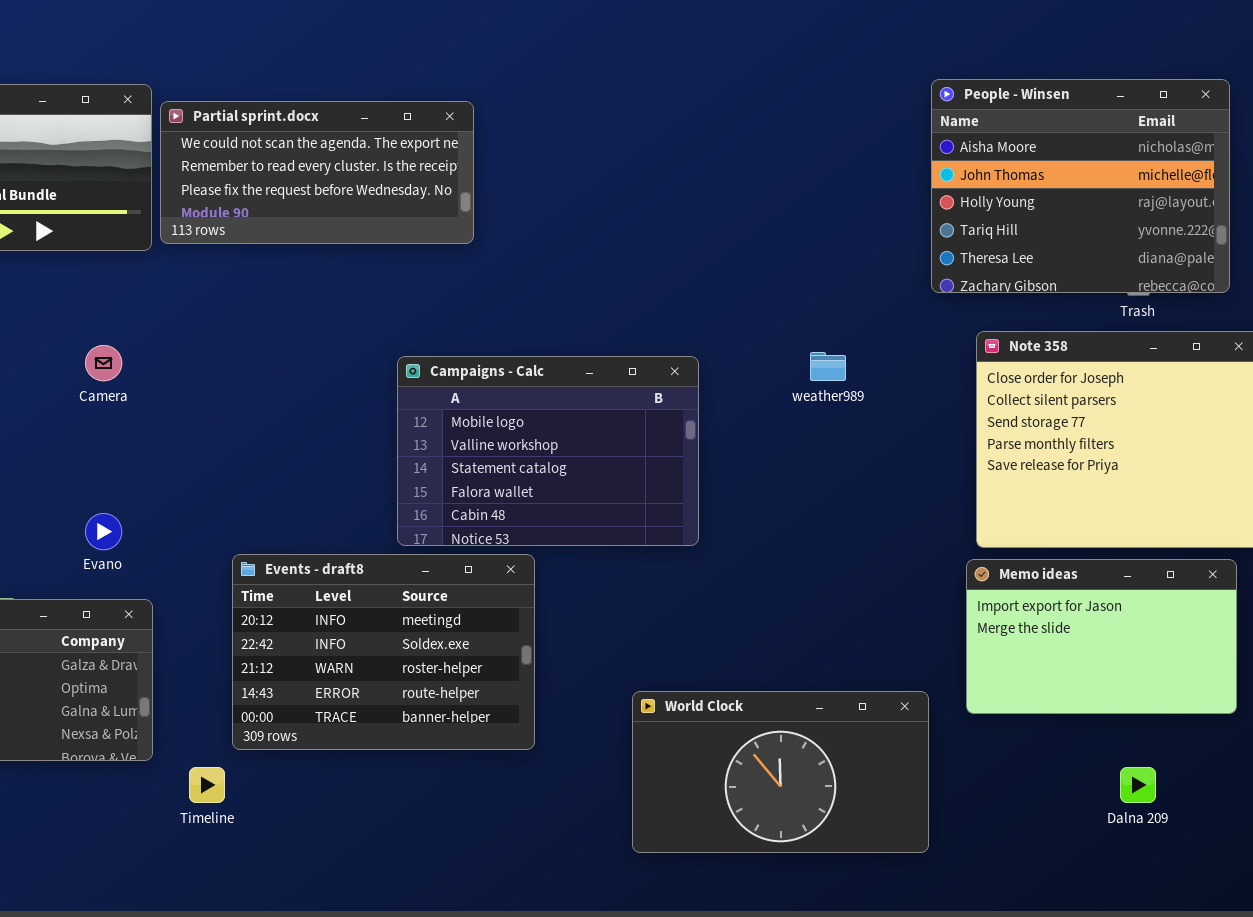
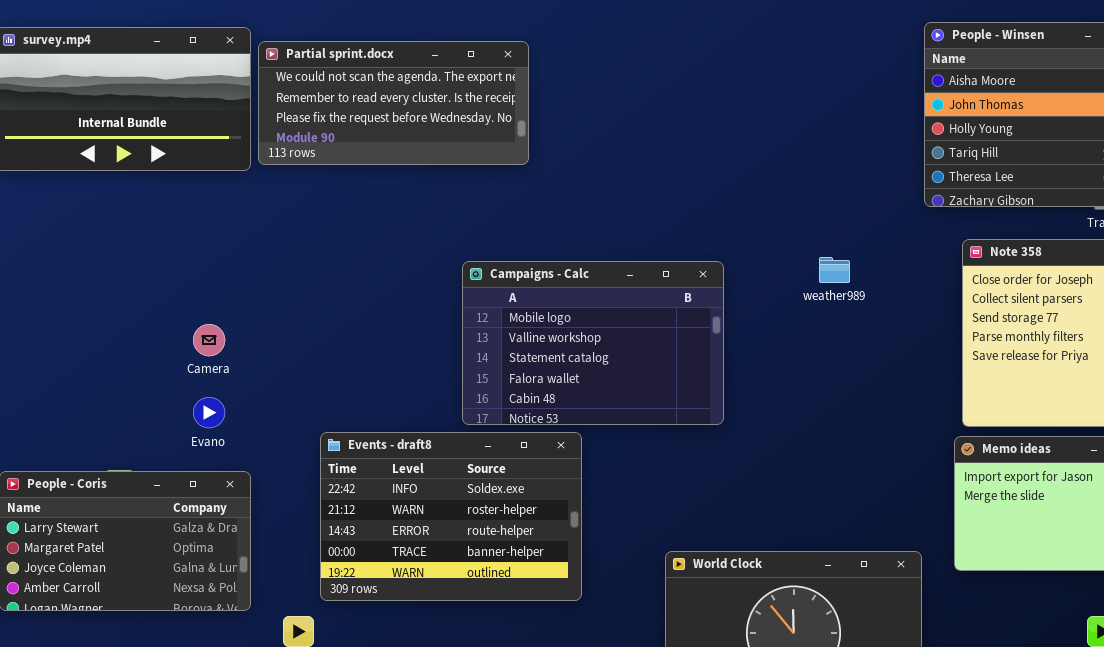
Camera: [85,345,122,381] -> [193,324,225,356], moved
Events - draft8: [232,554,535,750] -> [320,432,582,601], scrolled down 1 row

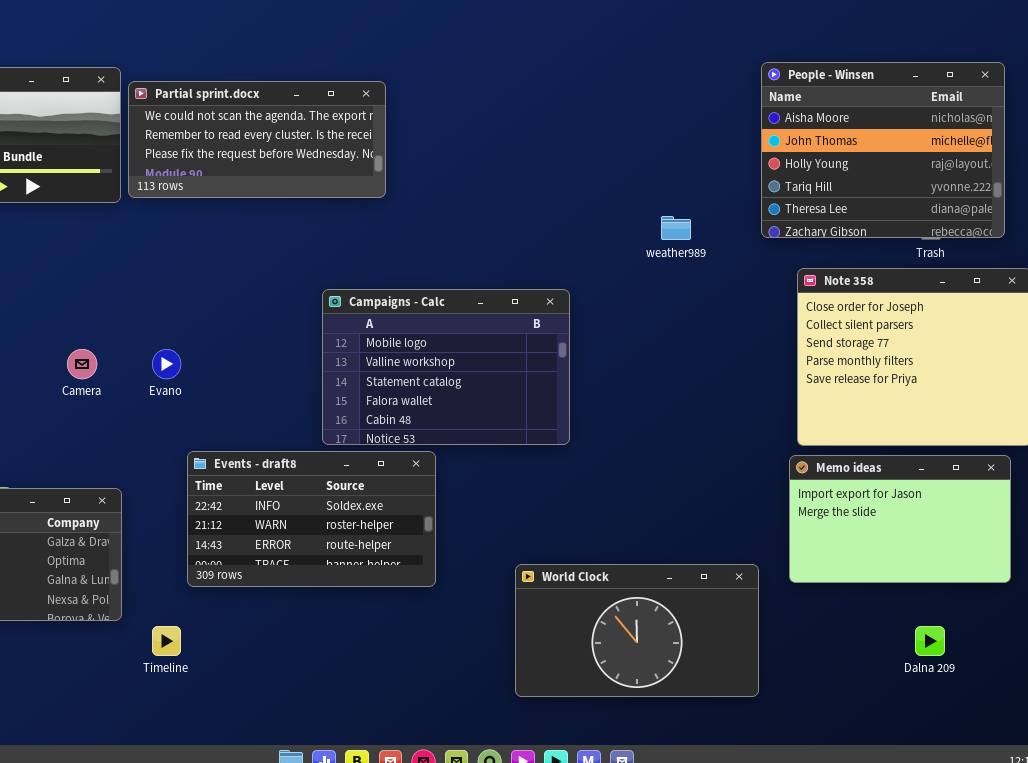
weather989: [819,257,850,283] -> [661,216,691,240], moved
Evano: [193,397,225,428] -> [152,349,181,379], moved
Events - draft8: [320,432,582,601] -> [187,451,436,587], resized

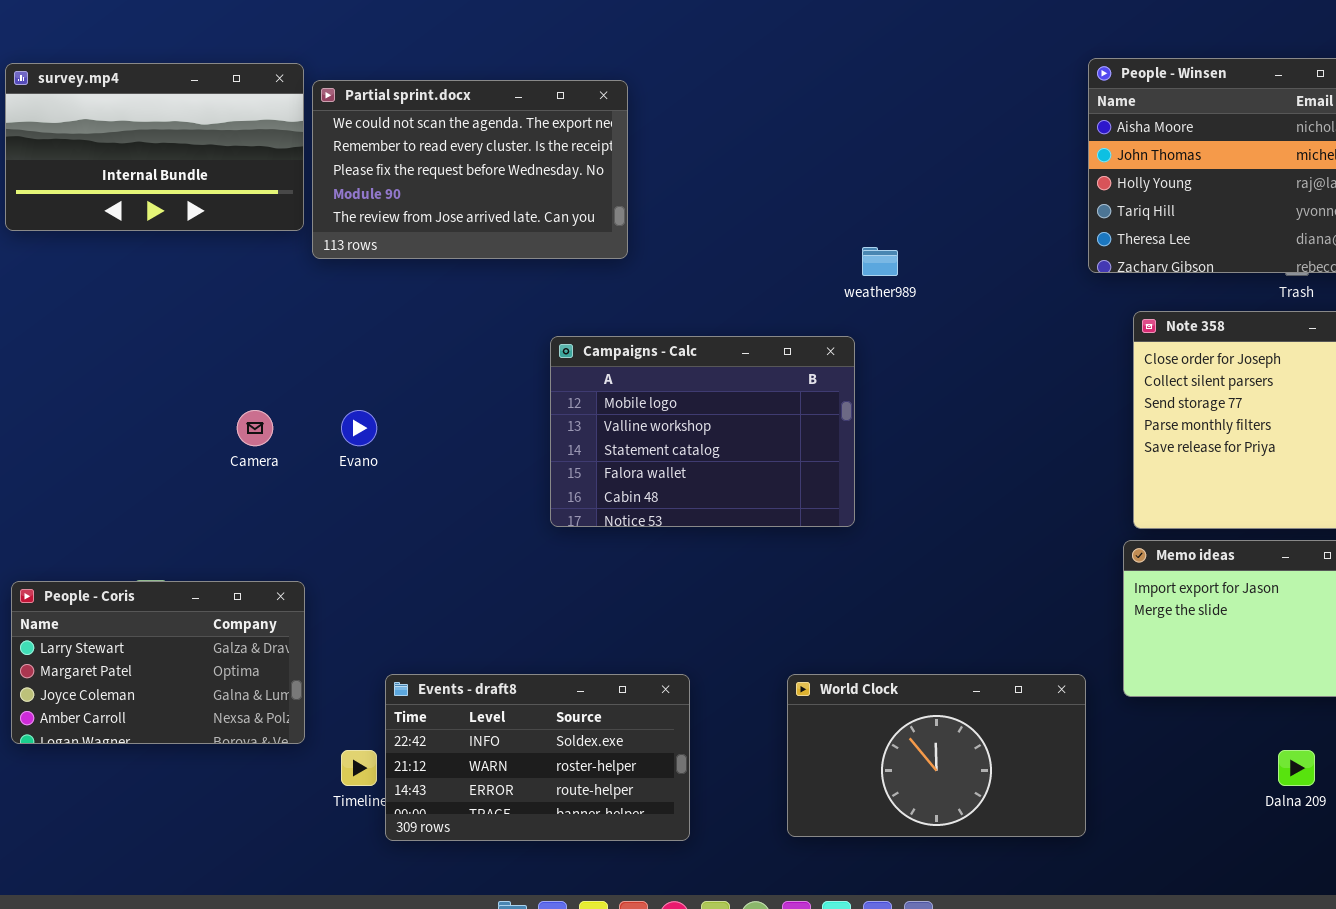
Partial sprint.docx: [128,81,386,198] -> [312,80,628,259], resized
weather989: [661,216,691,240] -> [862,247,898,276], moved
Events - draft8: [187,451,436,587] -> [385,674,690,841], moved

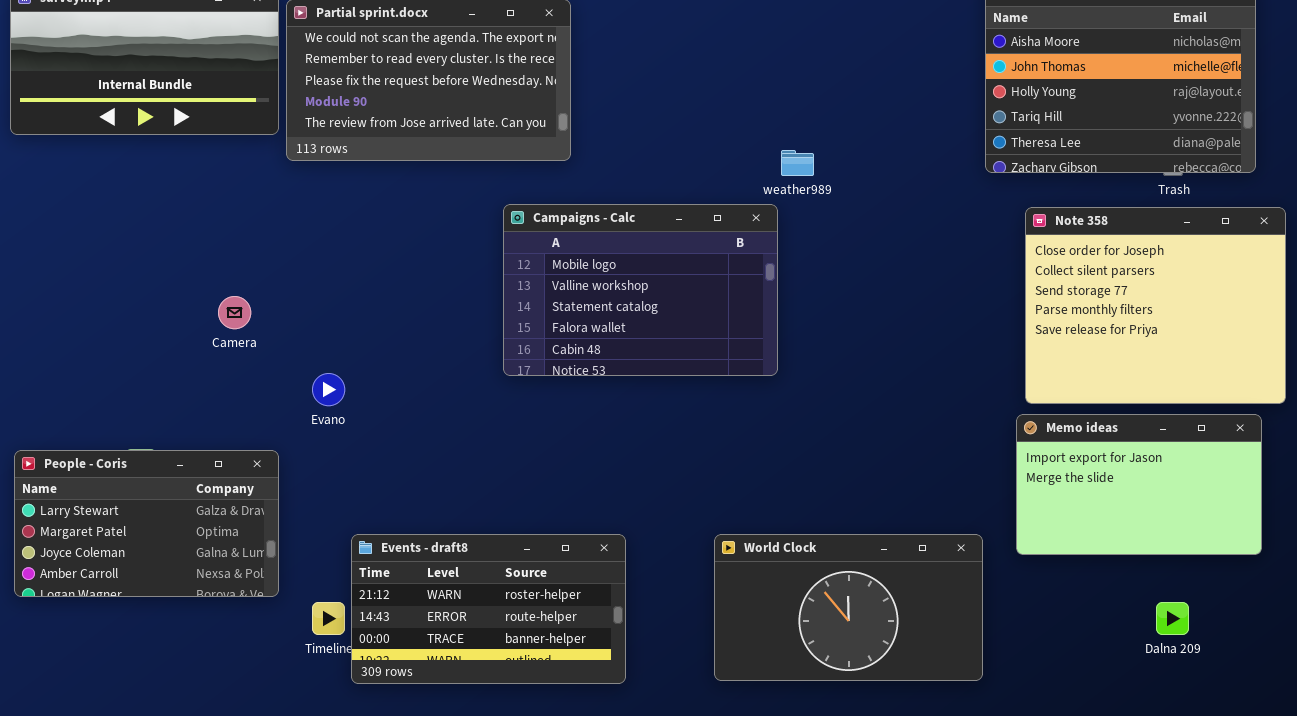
Campaigns - Calc: [550,336,855,527] -> [503,204,778,376], moved
Evano: [341,410,377,446] -> [312,373,345,406], moved
Events - draft8: [385,674,690,841] -> [351,534,626,684], scrolled down 1 row

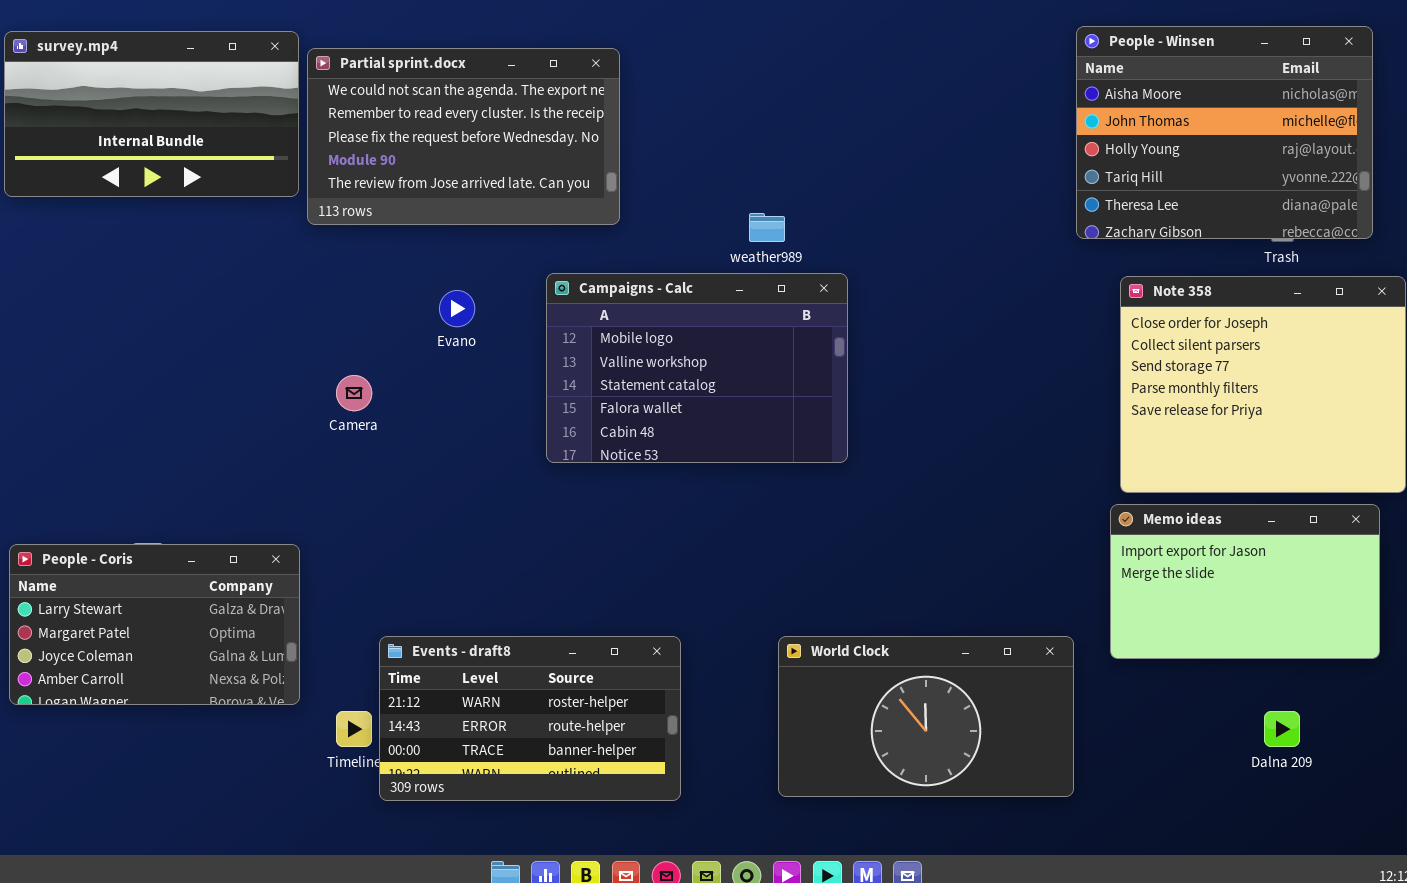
weather989: [781,150,814,176] -> [749,213,785,242], moved
Camera: [218,296,251,329] -> [336,375,372,411], moved
Evano: [312,373,345,406] -> [439,290,475,327], moved

